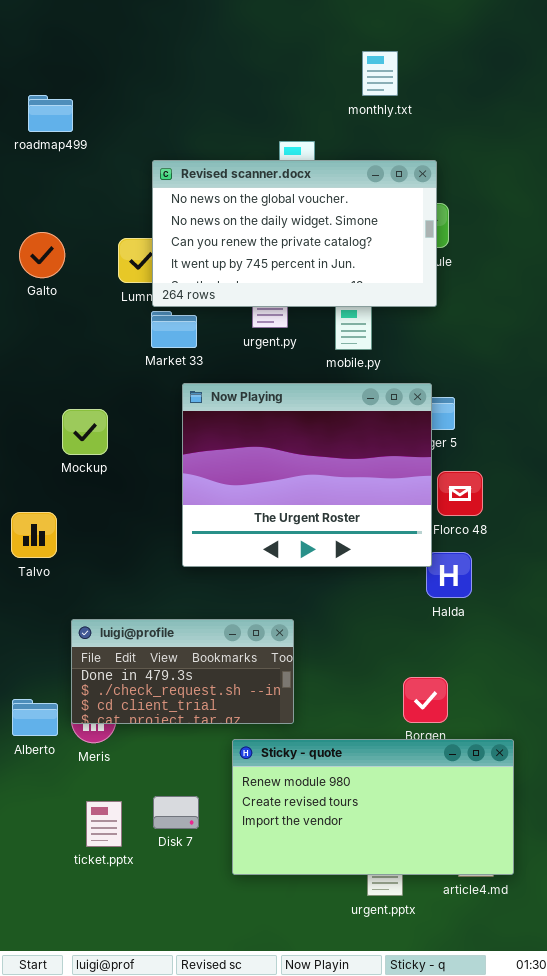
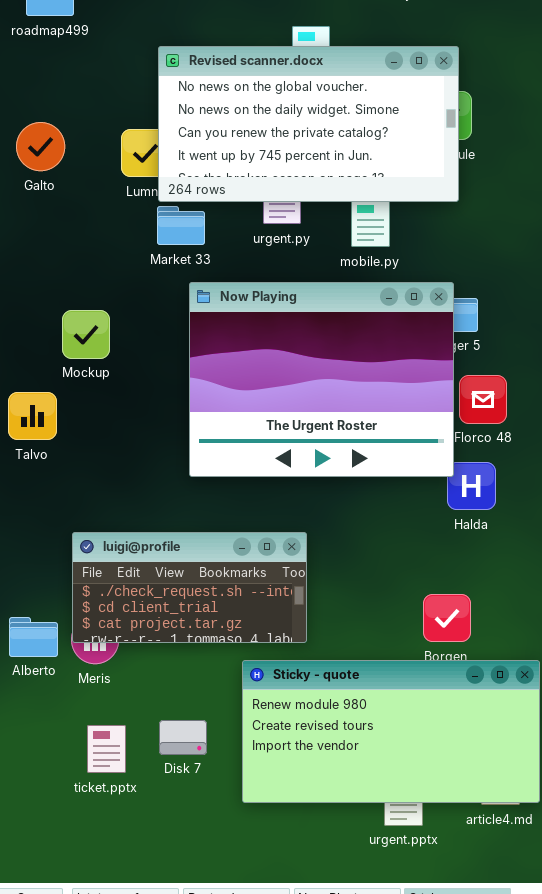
Talvo: [11,512,57,558] -> [8,392,57,440], moved
luigi@profile: [71,619,294,724] -> [72,532,307,643], scrolled down 1 row

